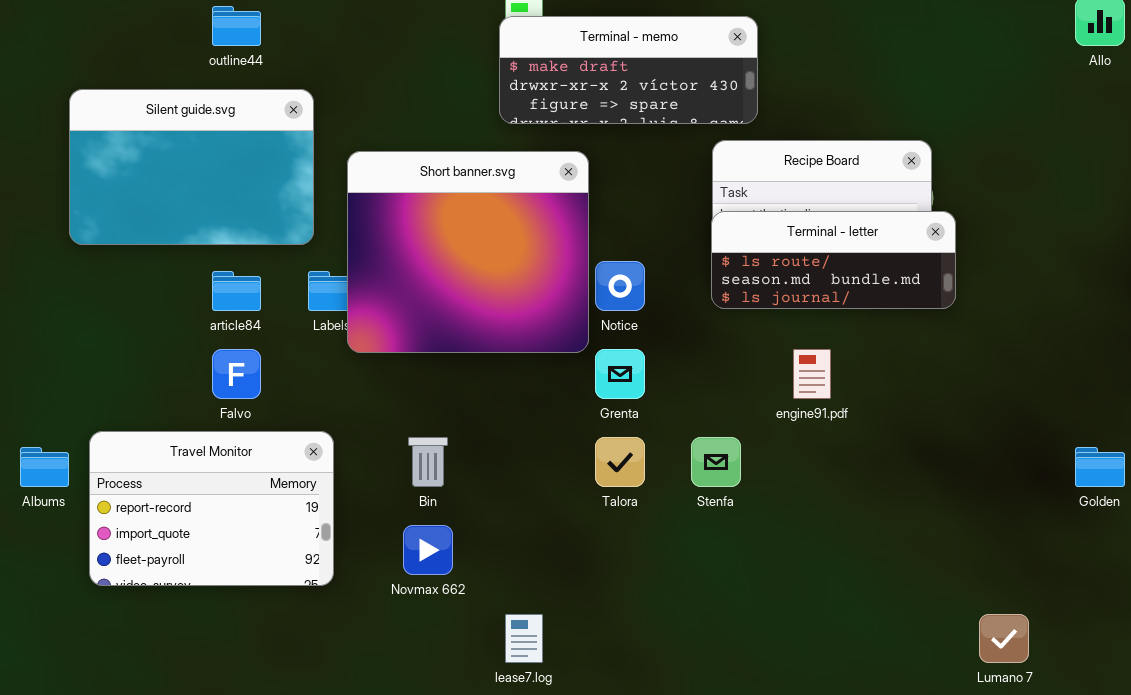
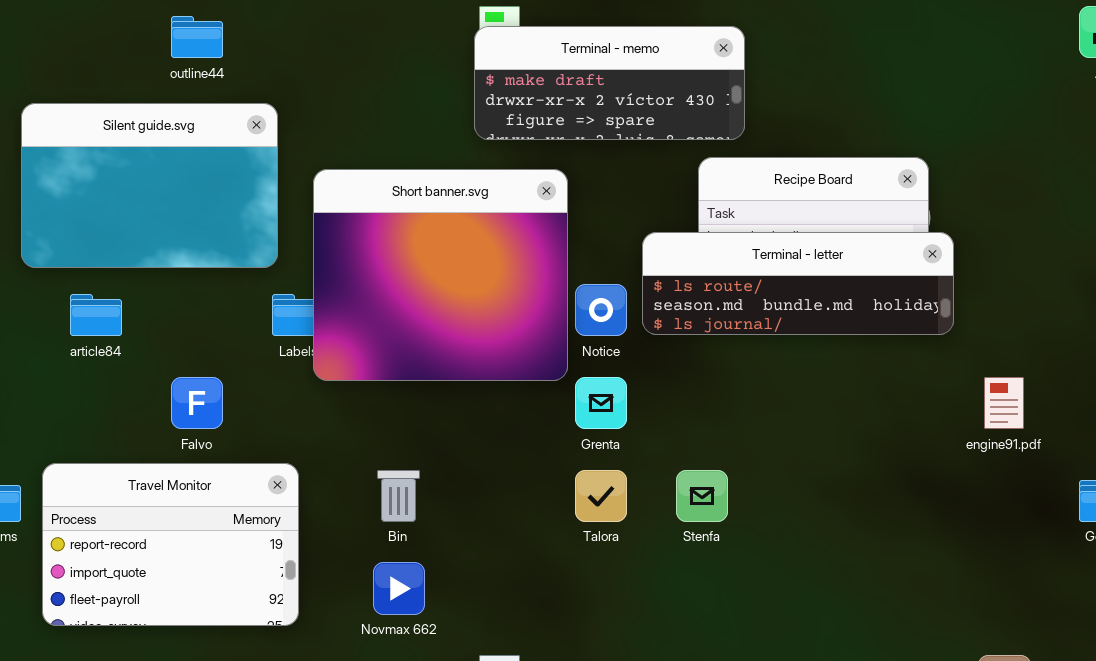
Terminal - letter: [711,211,956,309] -> [642,232,954,335], resized
article84: [212,271,261,311] -> [70,294,122,336], moved
engine91.pdf: [793,349,831,399] -> [984,377,1024,429], moved

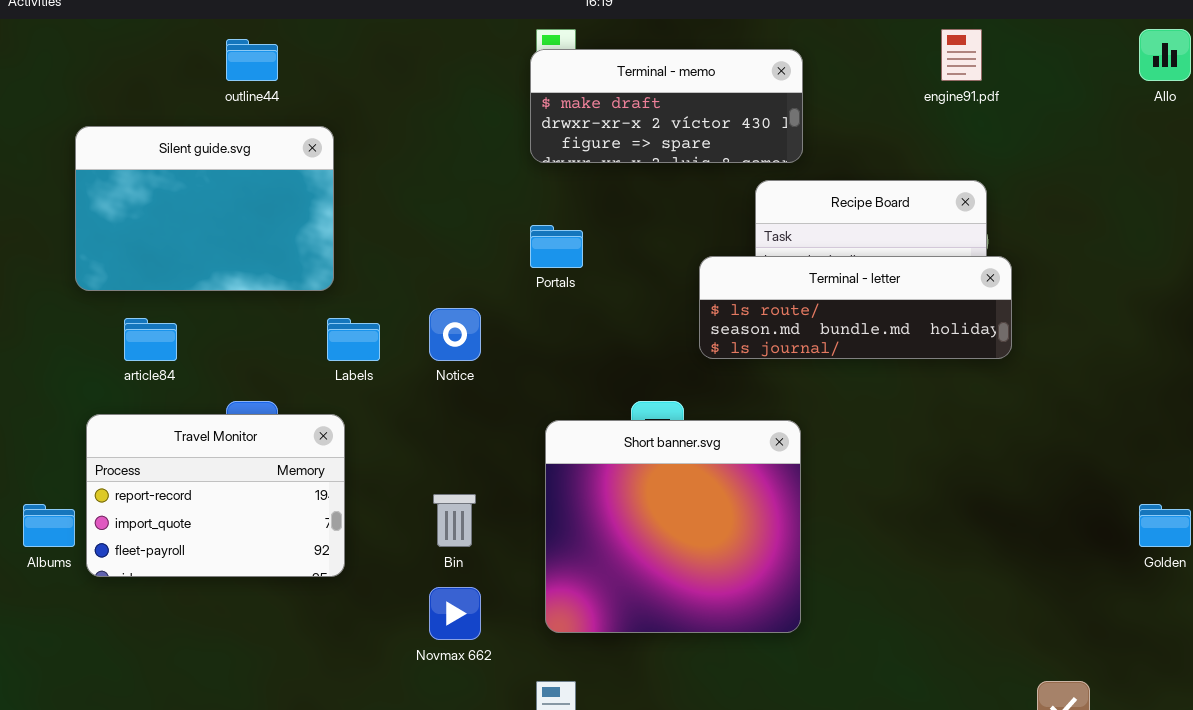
Short banner.svg: [313,169,568,381] -> [545,420,801,633], moved
Notice: [575,284,627,336] -> [429,308,481,361], moved
engine91.pdf: [984,377,1024,429] -> [941,29,982,81], moved
Travel Monitor: [42,463,299,626] -> [86,414,345,577], moved

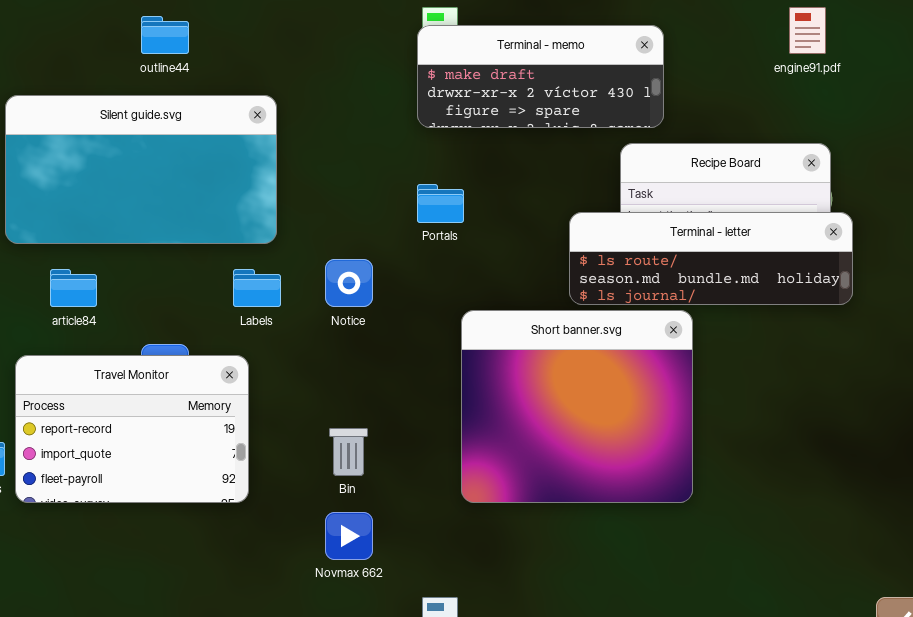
Silent guide.svg: [75,126,334,291] -> [5,95,277,244], resized
Short banner.svg: [545,420,801,633] -> [461,310,693,503], moved

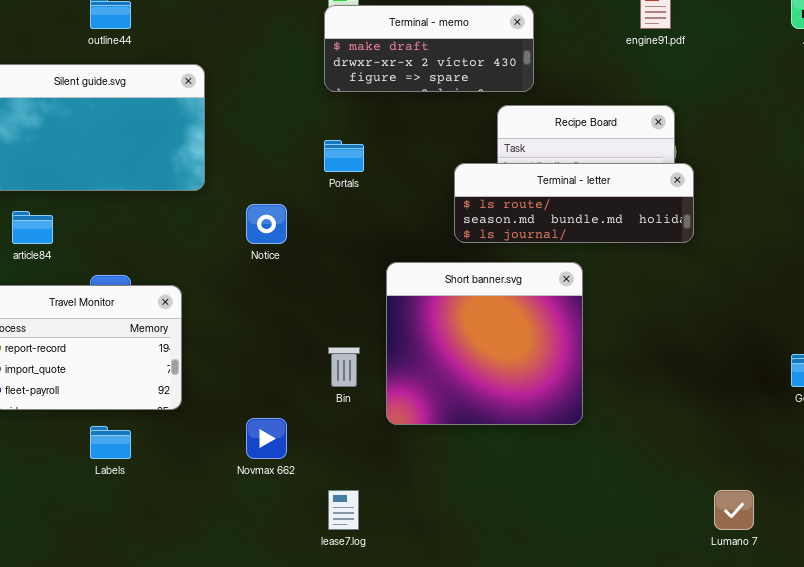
Labels: [233,269,281,307] -> [90,426,131,459], moved
Short banner.svg: [461,310,693,503] -> [386,262,583,425], moved
Bin: [329,428,368,476] -> [328,347,360,387], moved

